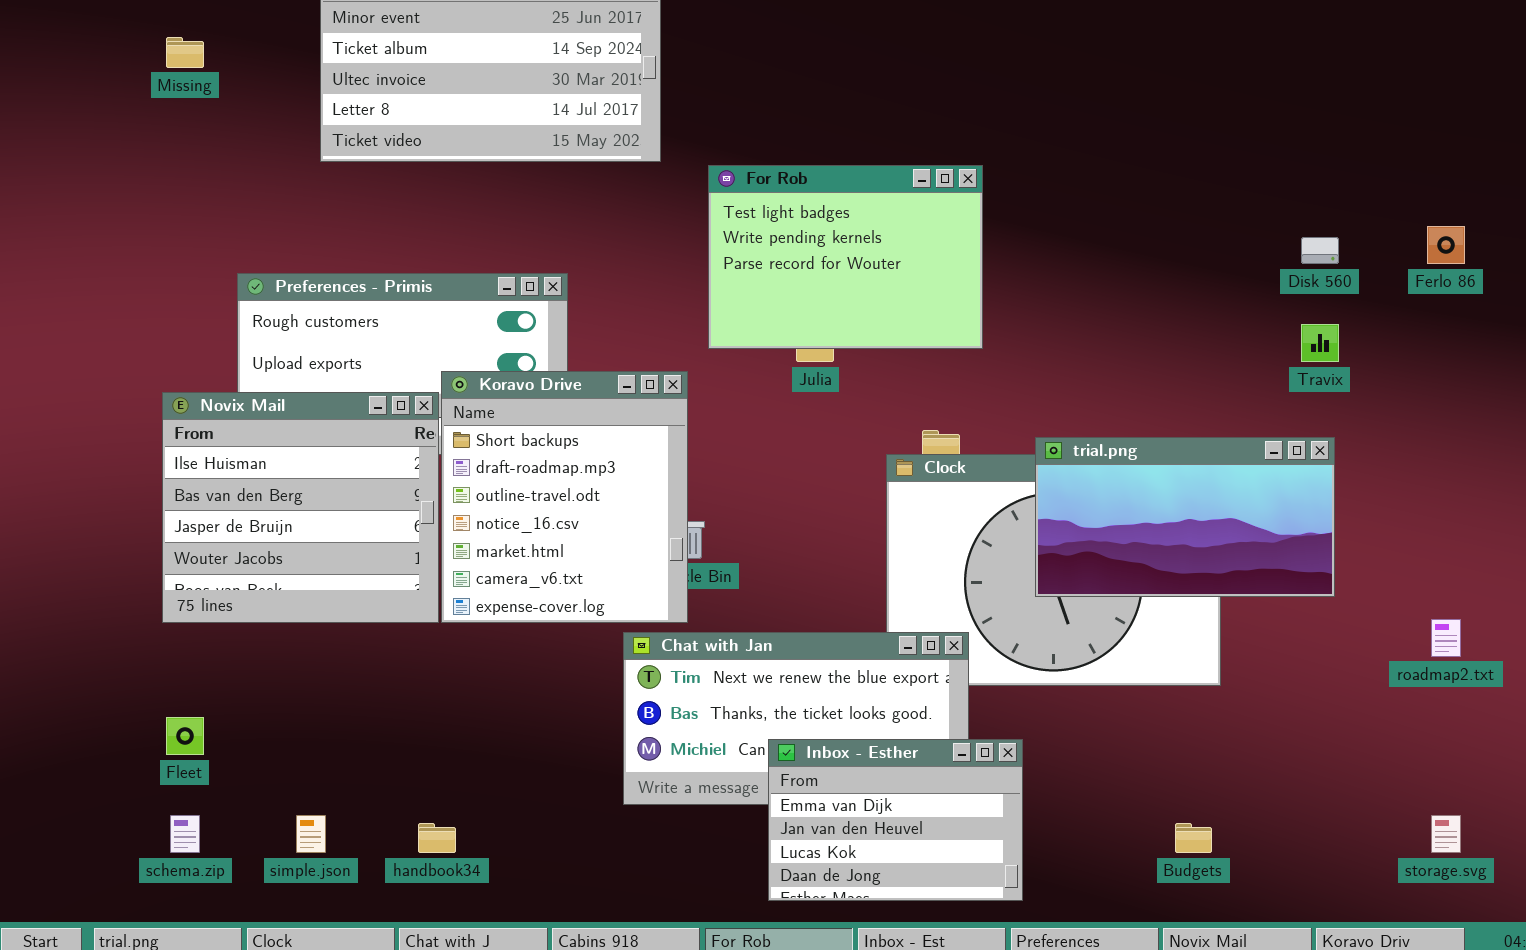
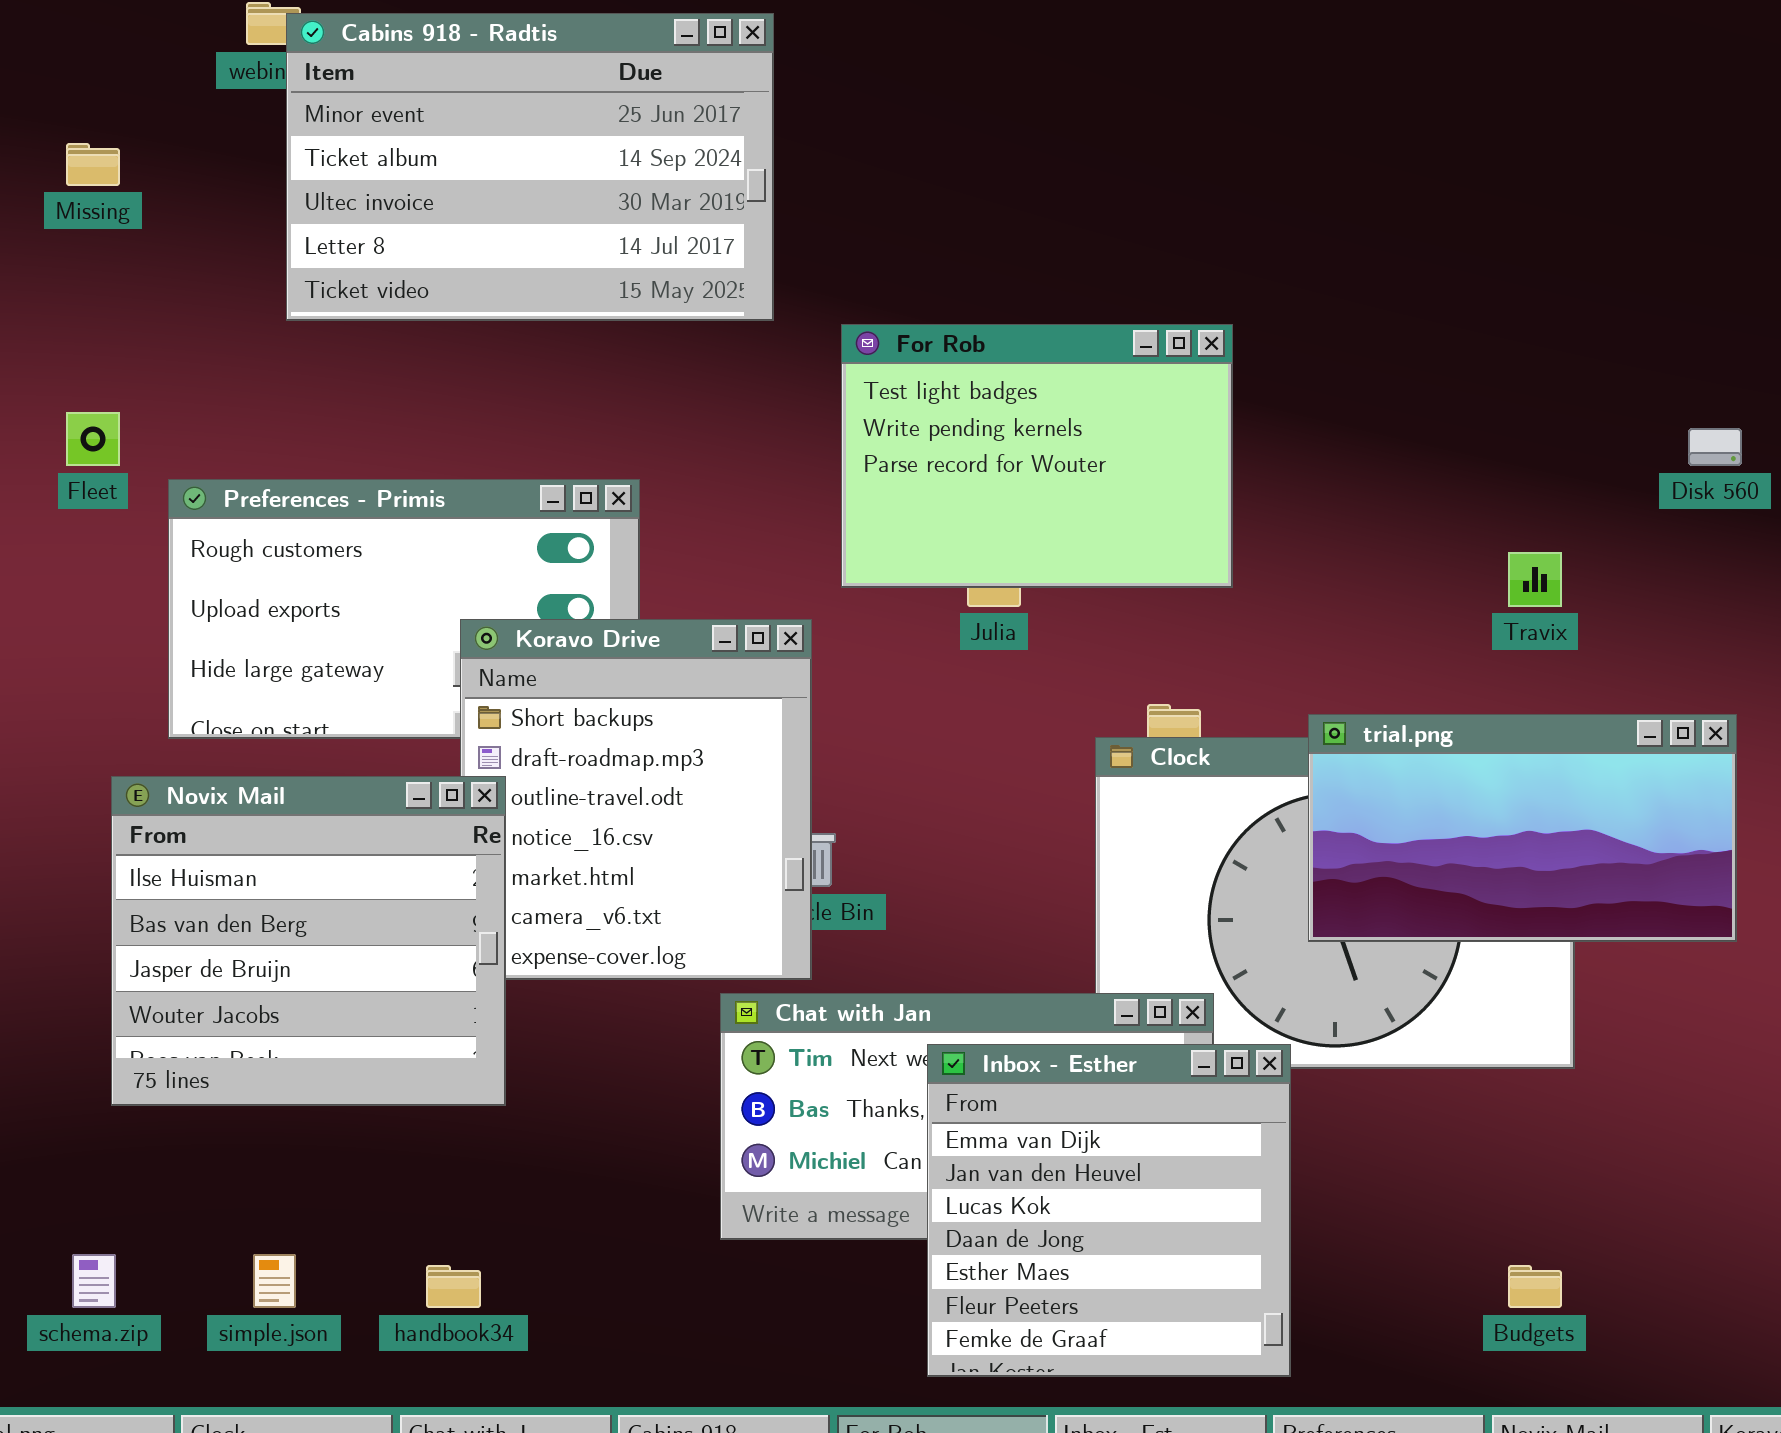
Travix: [1301,324,1339,362] -> [1508,552,1562,607], moved
Novix Mail: [162,392,439,623] -> [111,776,506,1106], moved
Fleet: [166,717,204,755] -> [66,412,120,466], moved
Inbox - Esther: [768,739,1023,901] -> [927,1044,1291,1377], resized

